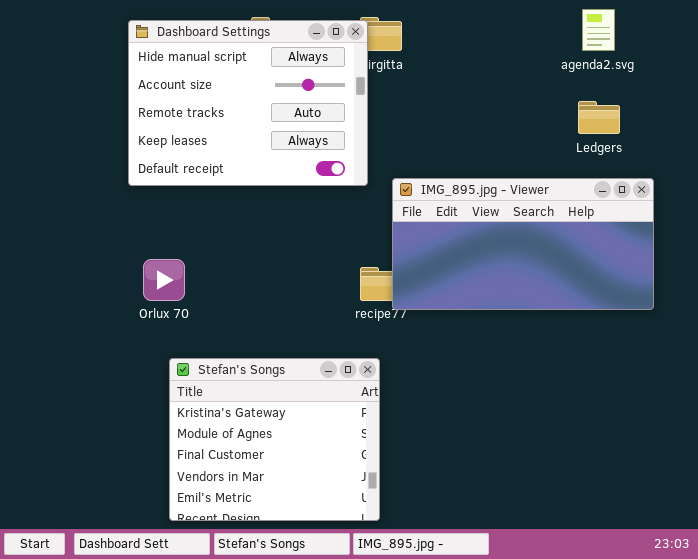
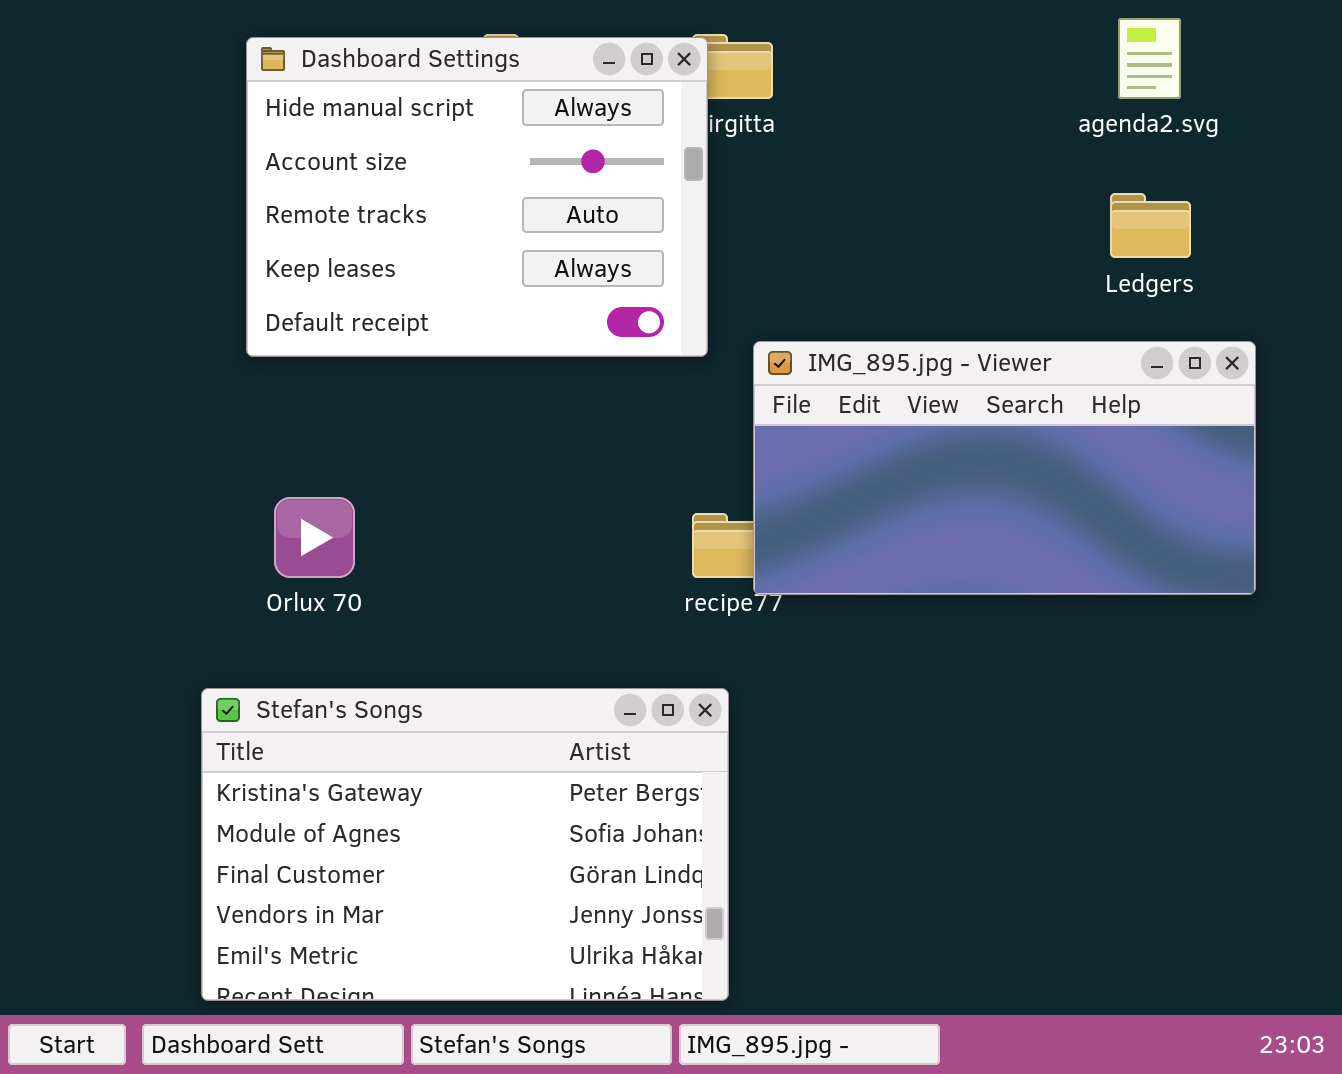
Stefan's Songs: [169,358,380,521] -> [201,688,729,1001], resized

